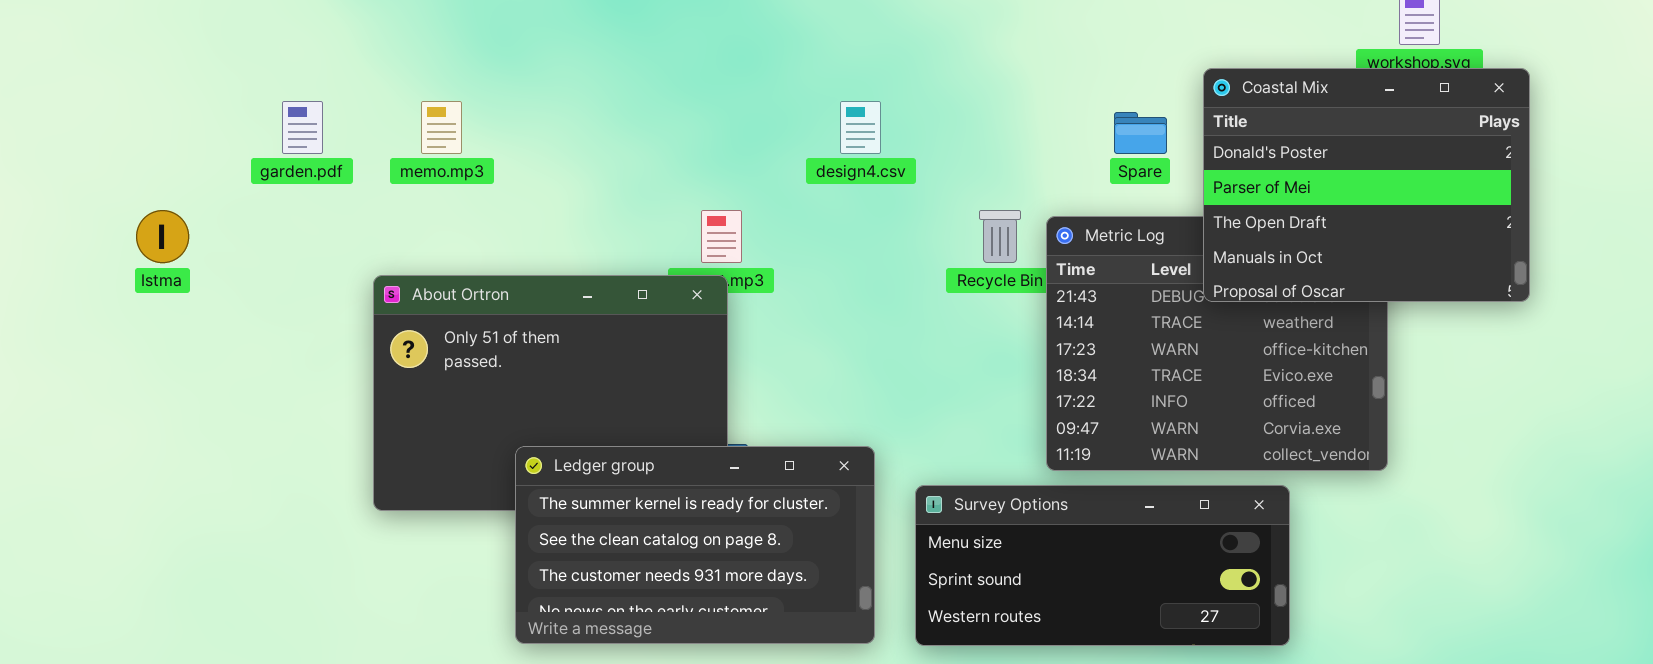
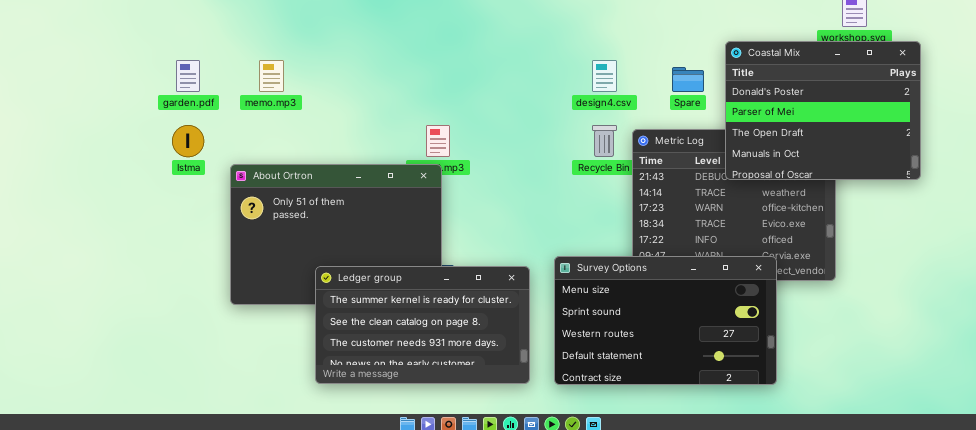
design4.csv: [840,101,881,154] -> [592,60,617,92], moved
Istma: [136,210,189,263] -> [172,125,204,157], moved
Survey Options: [915,485,1290,646] -> [554,256,777,385], resized

